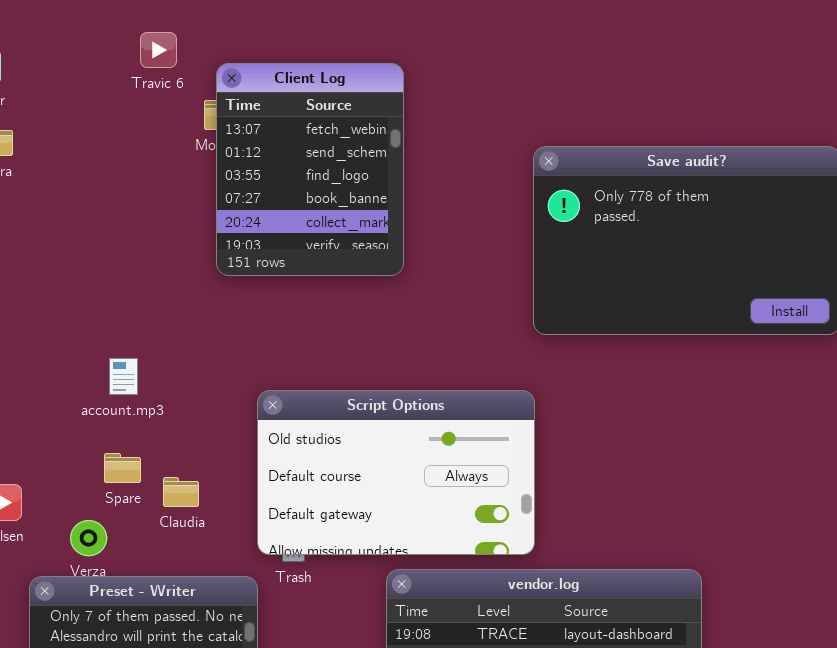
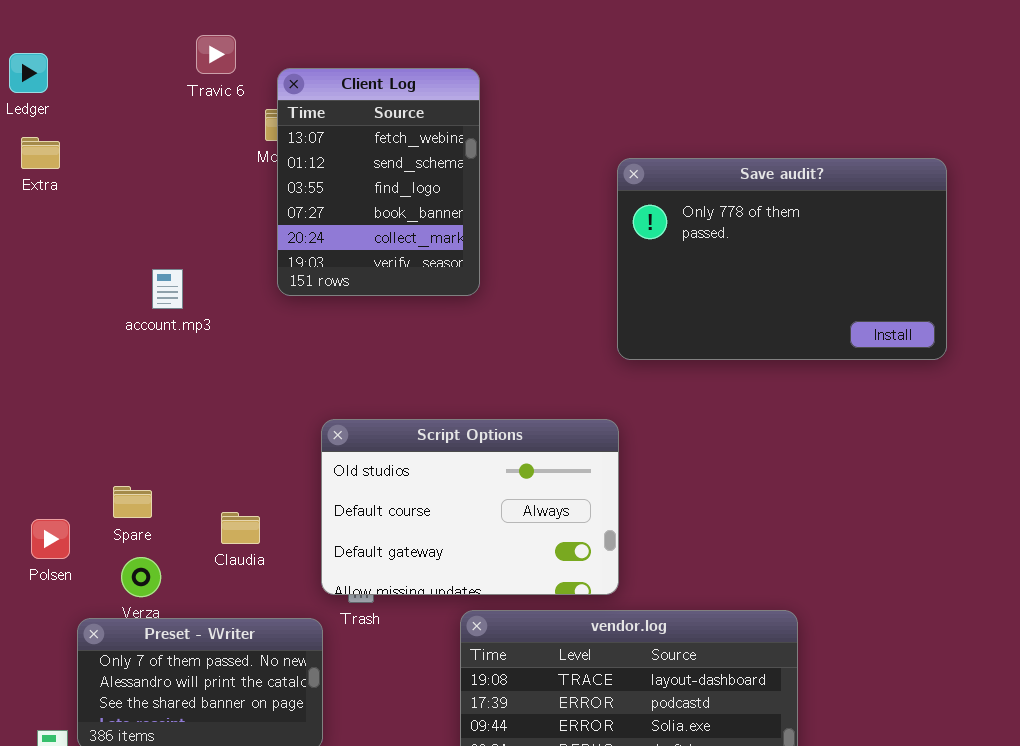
account.mp3: [109,358,138,395] -> [152,269,183,309], moved
Spare: [104,453,141,483] -> [113,486,152,518], moved

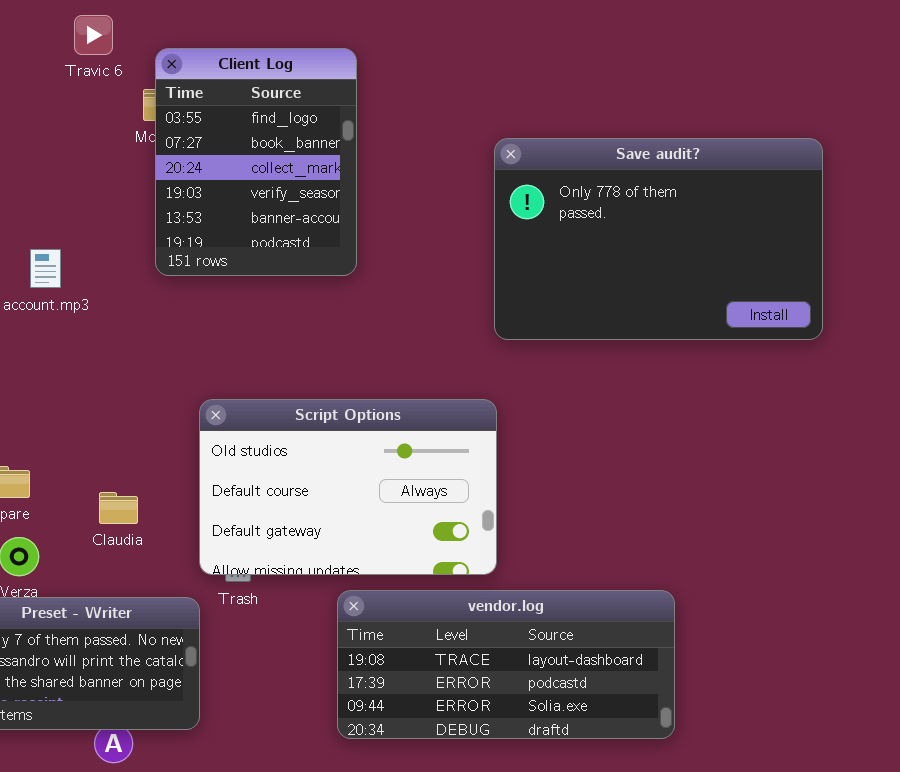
Client Log: [277,68,480,296] -> [155,48,357,276], scrolled down 2 rows

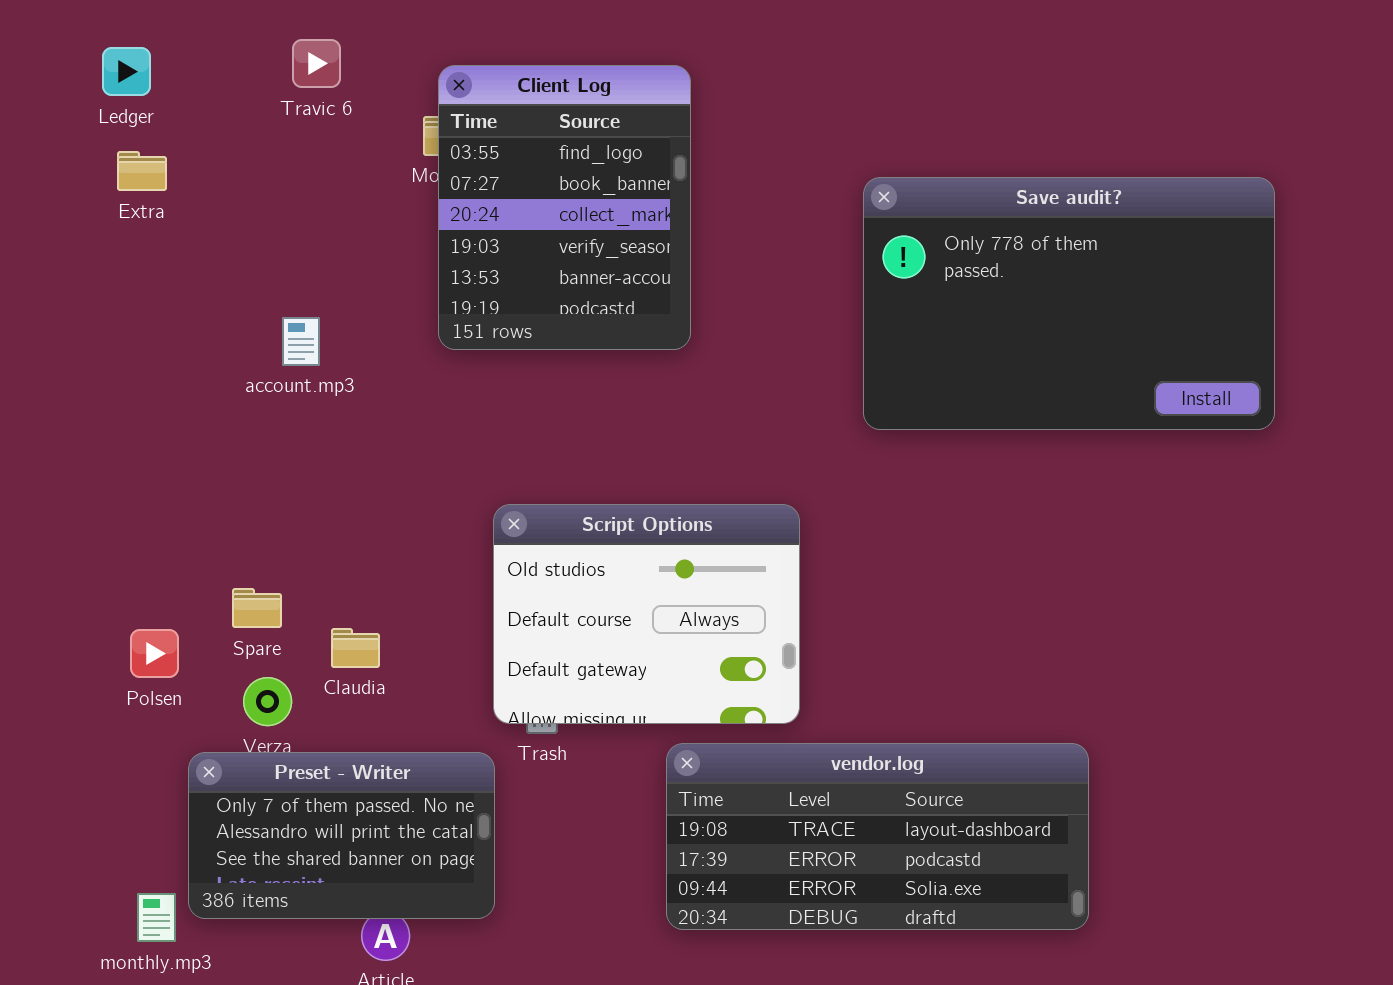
Travic 6: [74,15,113,55] -> [292,39,341,88], moved
Script Options: [199,399,497,575] -> [493,504,800,724], resized
Claudia: [99,492,138,524] -> [331,628,380,668], moved

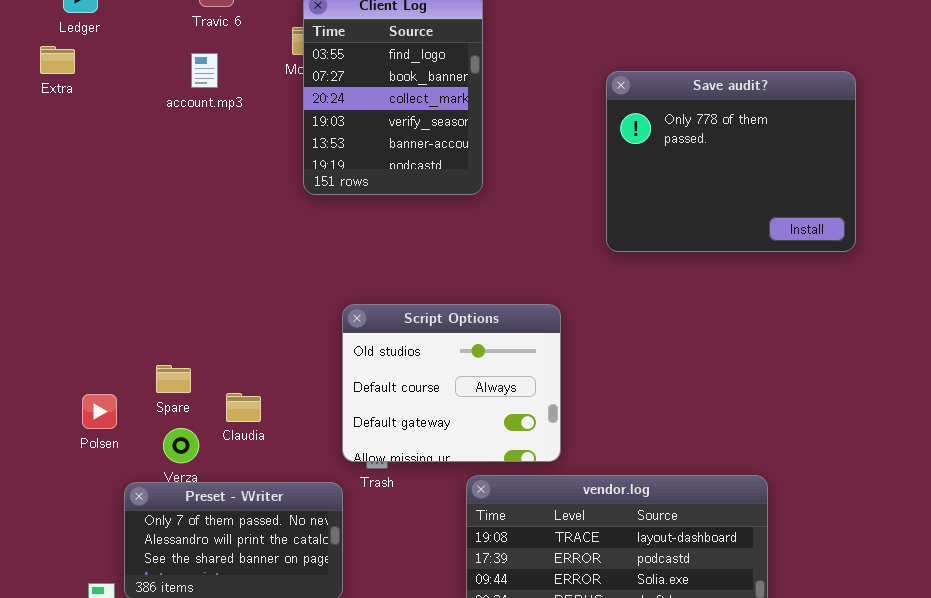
Extra: [117,151,167,191] -> [40,46,75,74], moved
Save audit?: [863,177,1275,430] -> [606,71,856,252], resized
account.mp3: [282,317,320,366] -> [191,53,218,88], moved

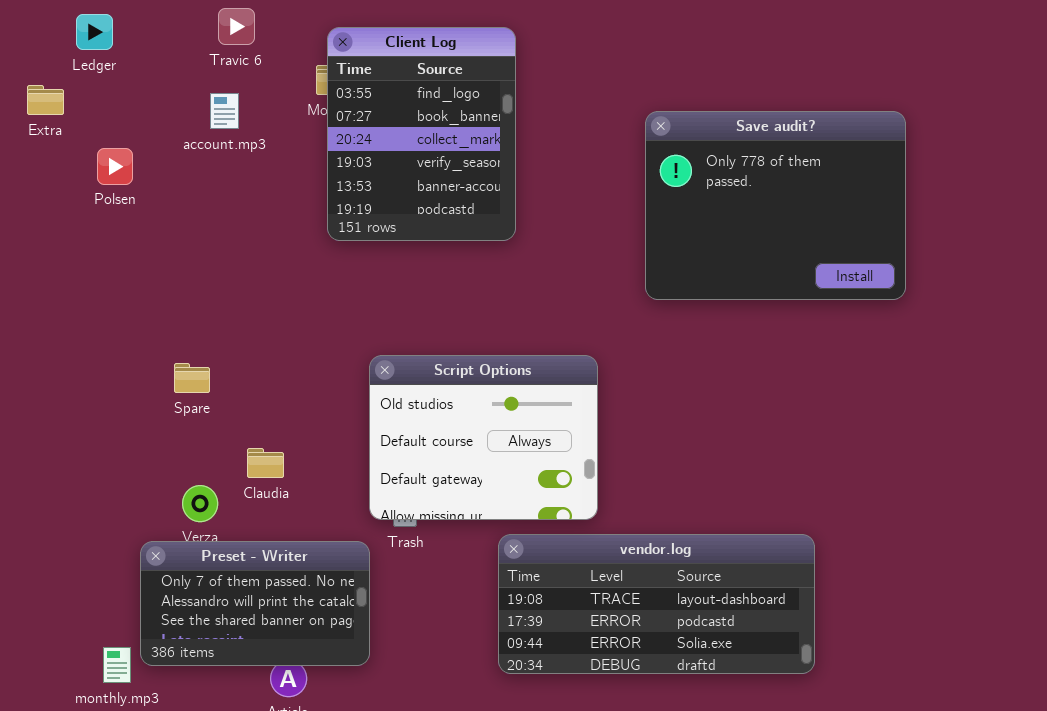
Extra: [40,46,75,74] -> [27,85,64,115], moved
Spare: [156,365,191,393] -> [174,363,210,393], moved
Polsen: [82,394,117,429] -> [97,148,133,185], moved

